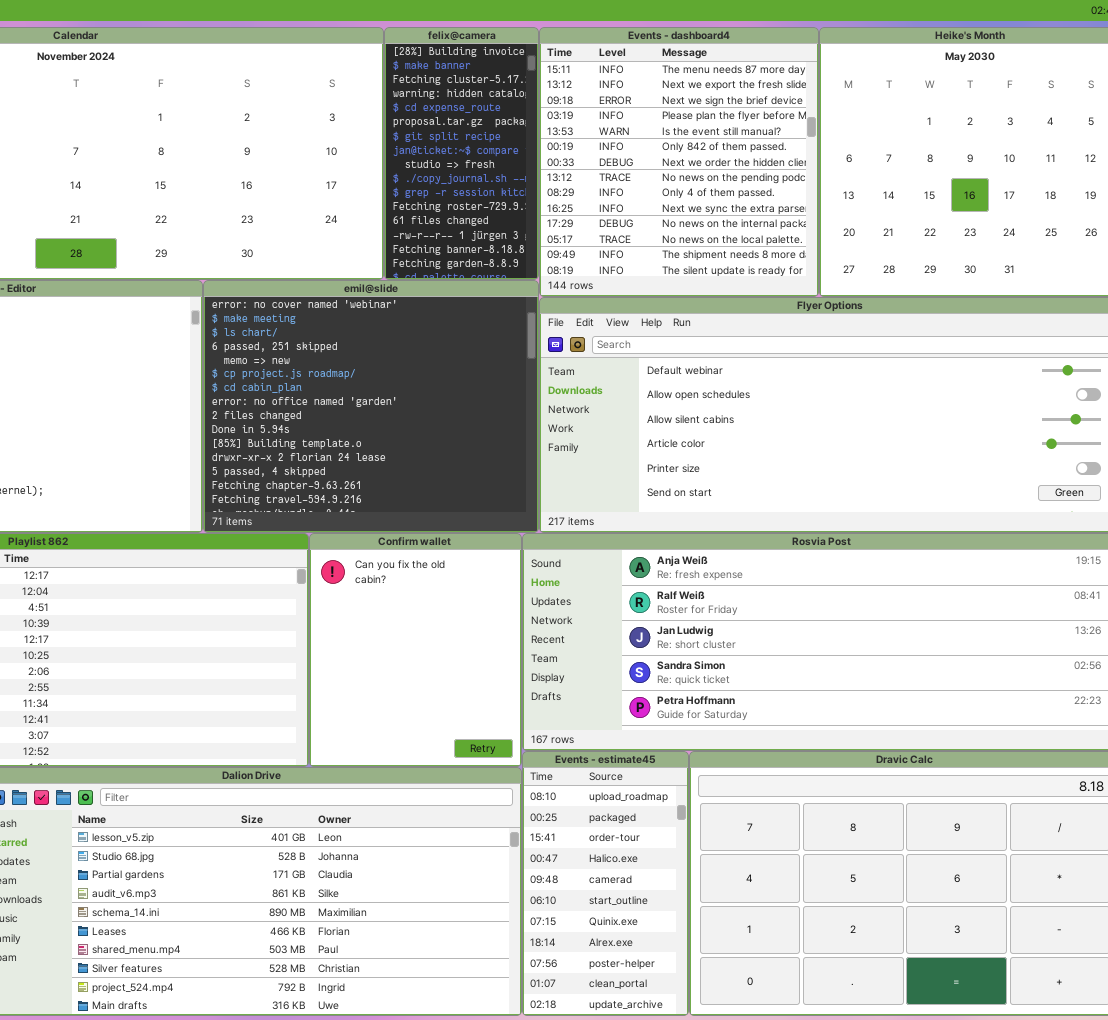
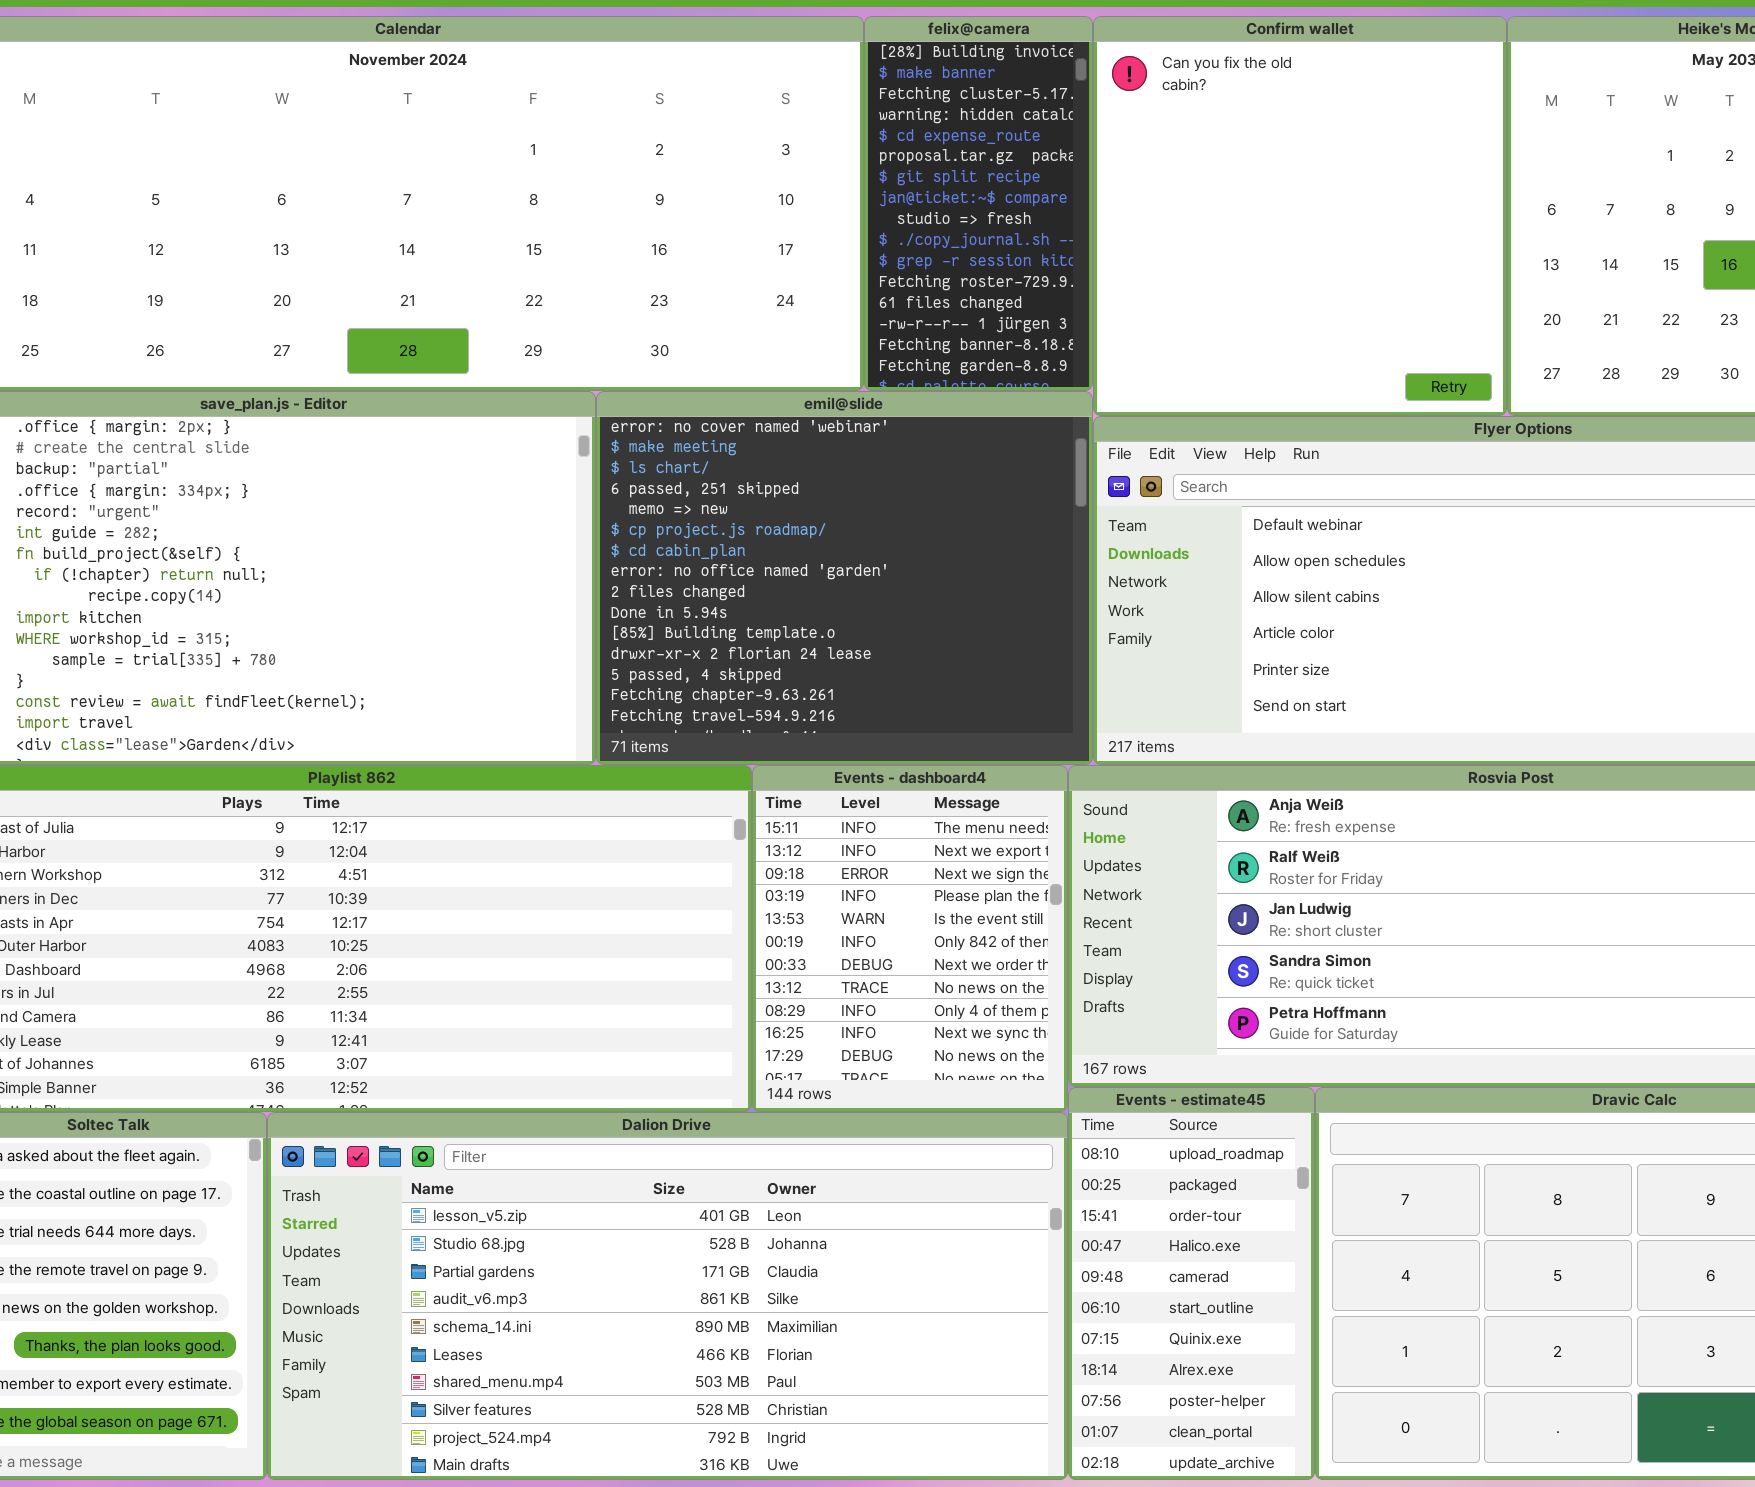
Events - dashboard4: [539,27,819,297] -> [752,765,1068,1112], moved, resized
Confirm wallet: [309,533,522,767] -> [1093,16,1507,416], moved, resized

